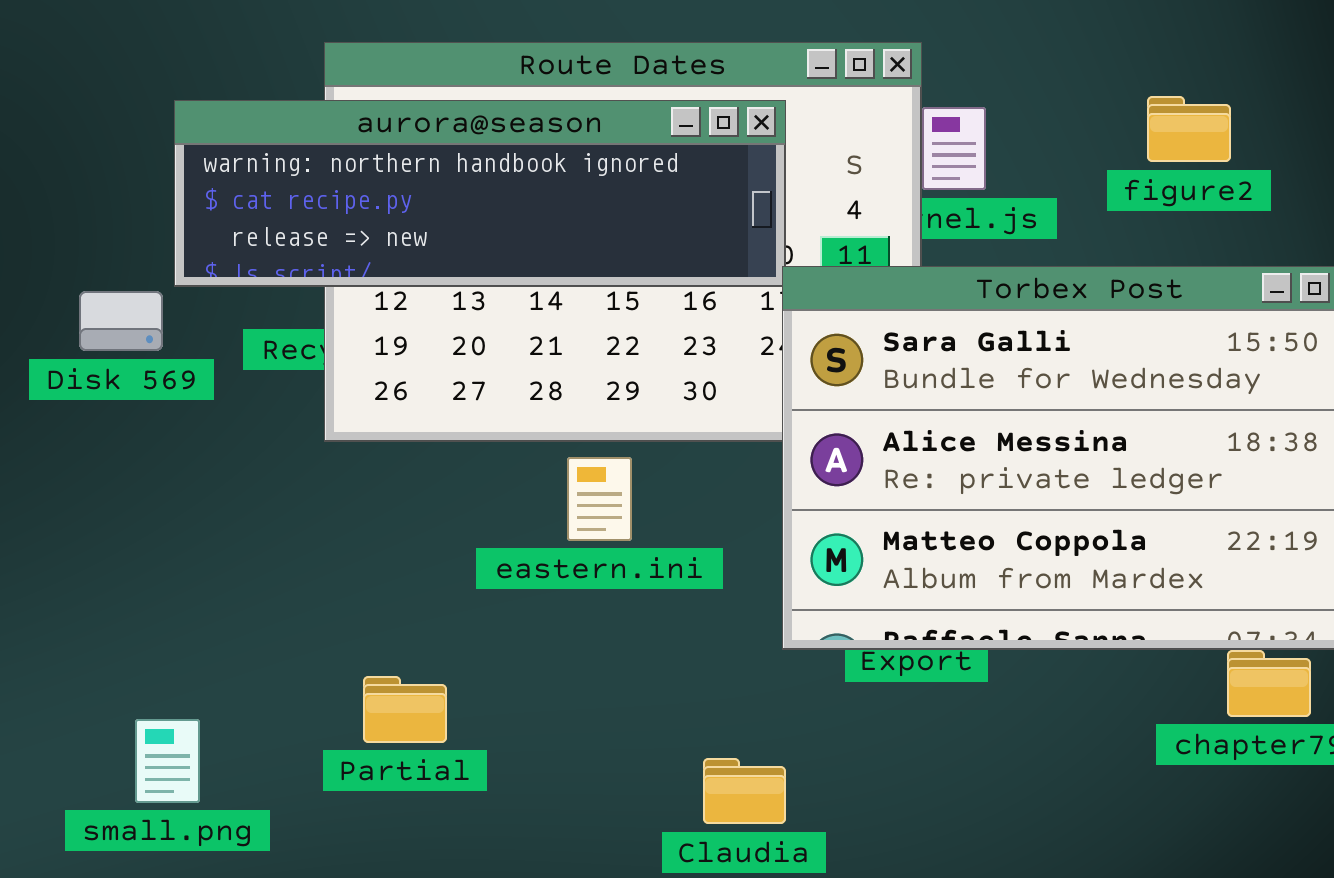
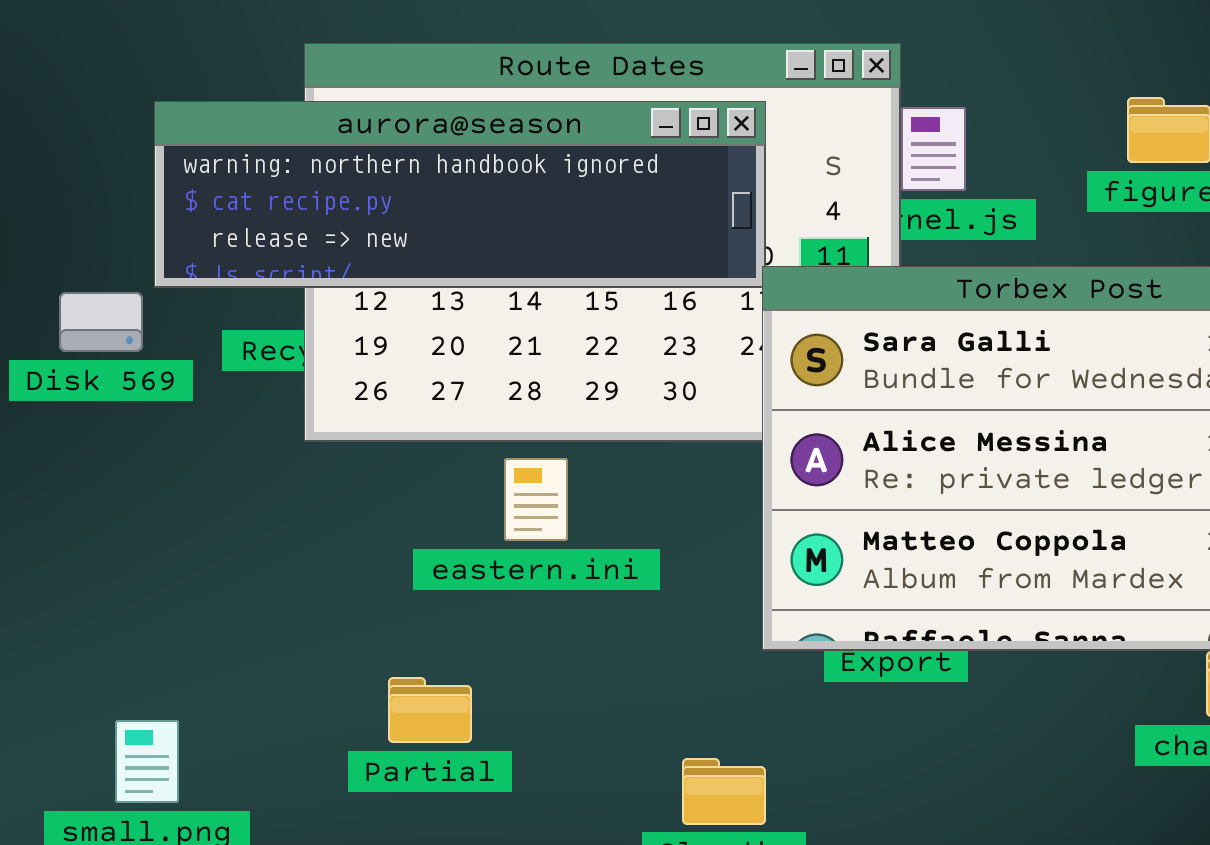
eastern.ini: [567,457,632,541] -> [504,458,568,541], moved
Partial: [363,676,447,743] -> [388,677,472,743], moved

